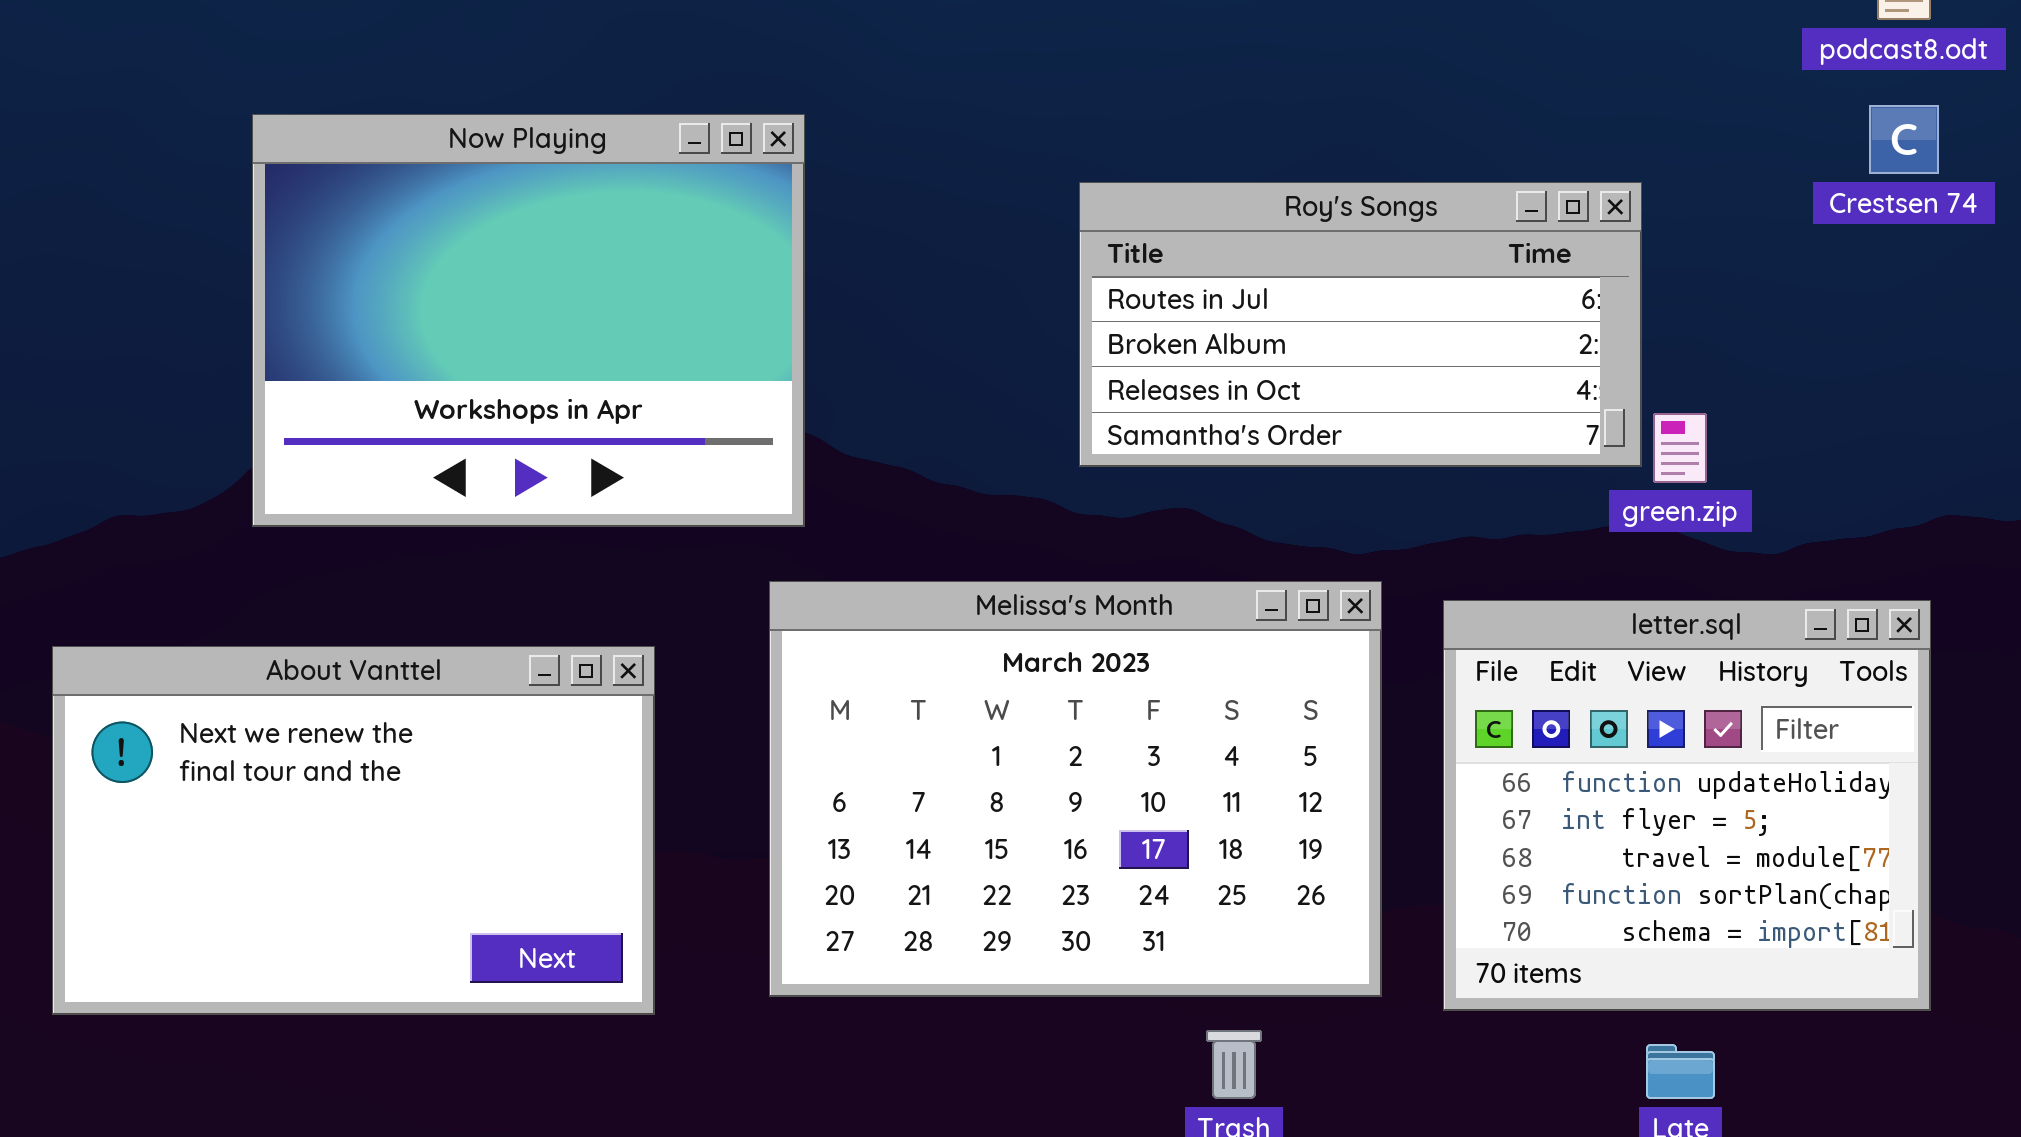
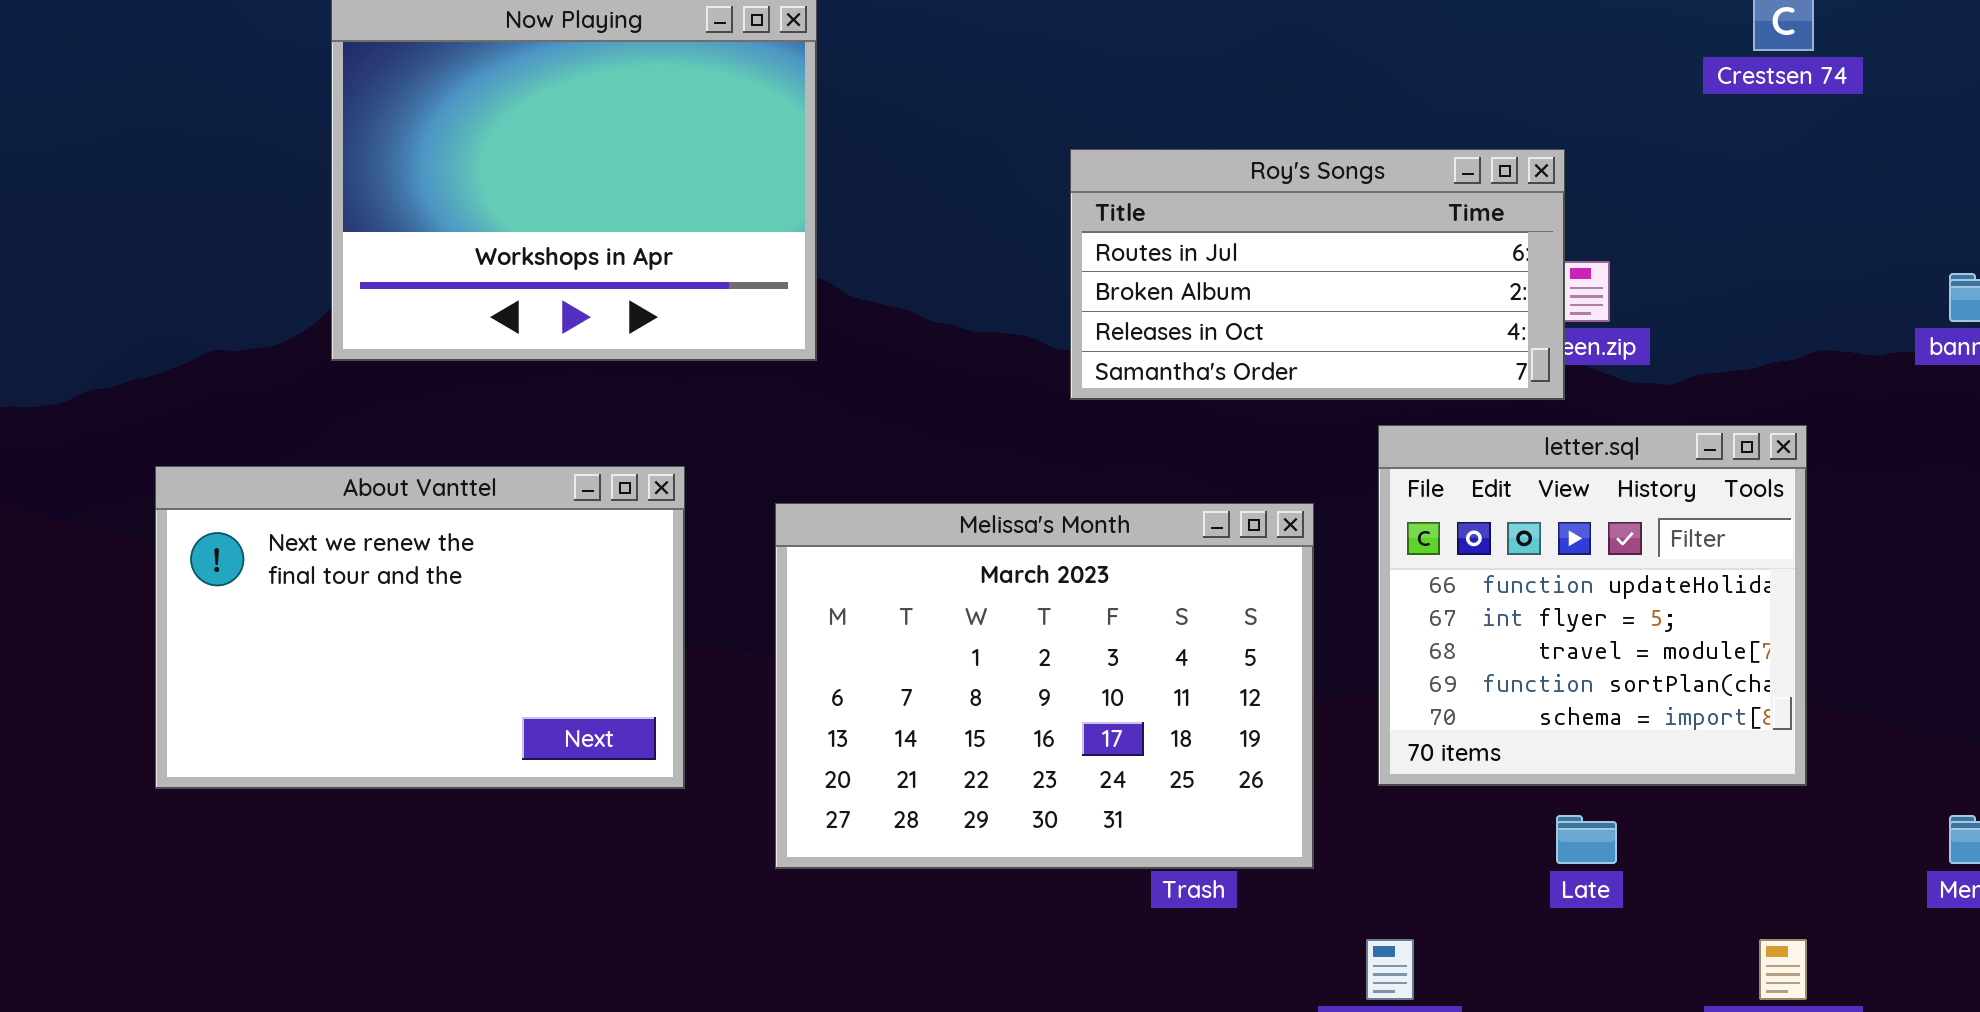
Roy's Songs: [1079,182,1642,467] -> [1070,149,1565,400], moved
Melissa's Month: [769,581,1382,997] -> [775,503,1314,869], moved

